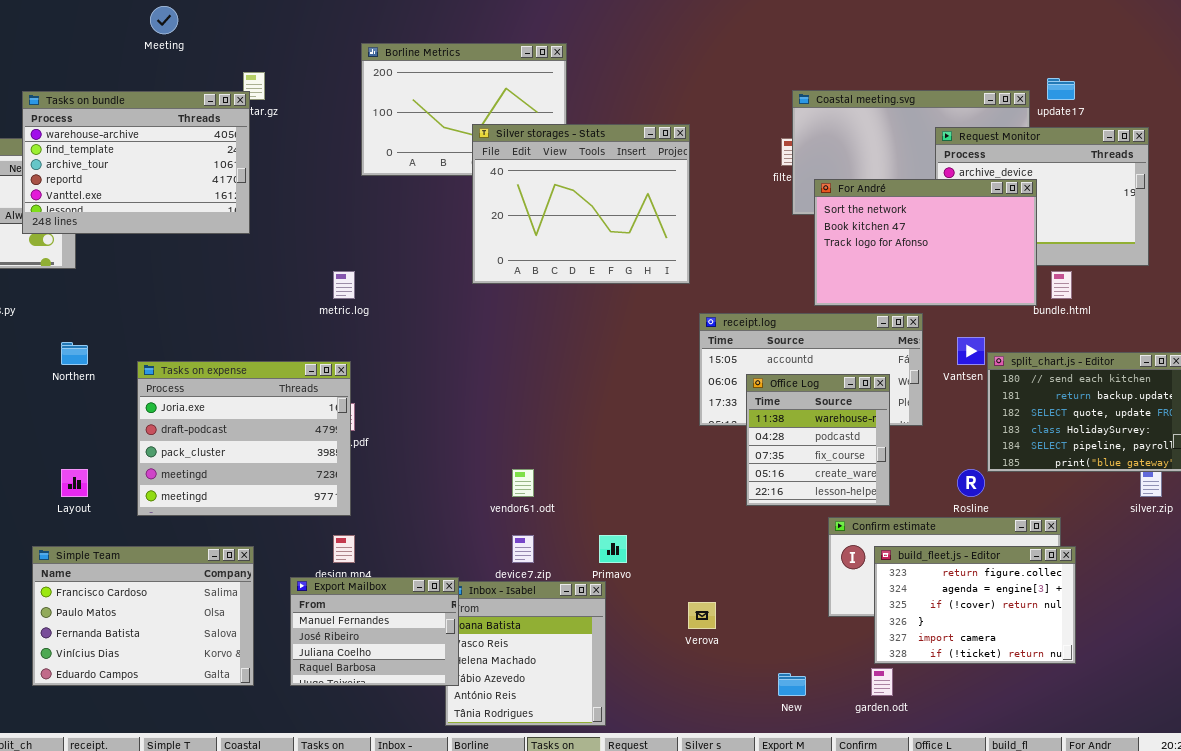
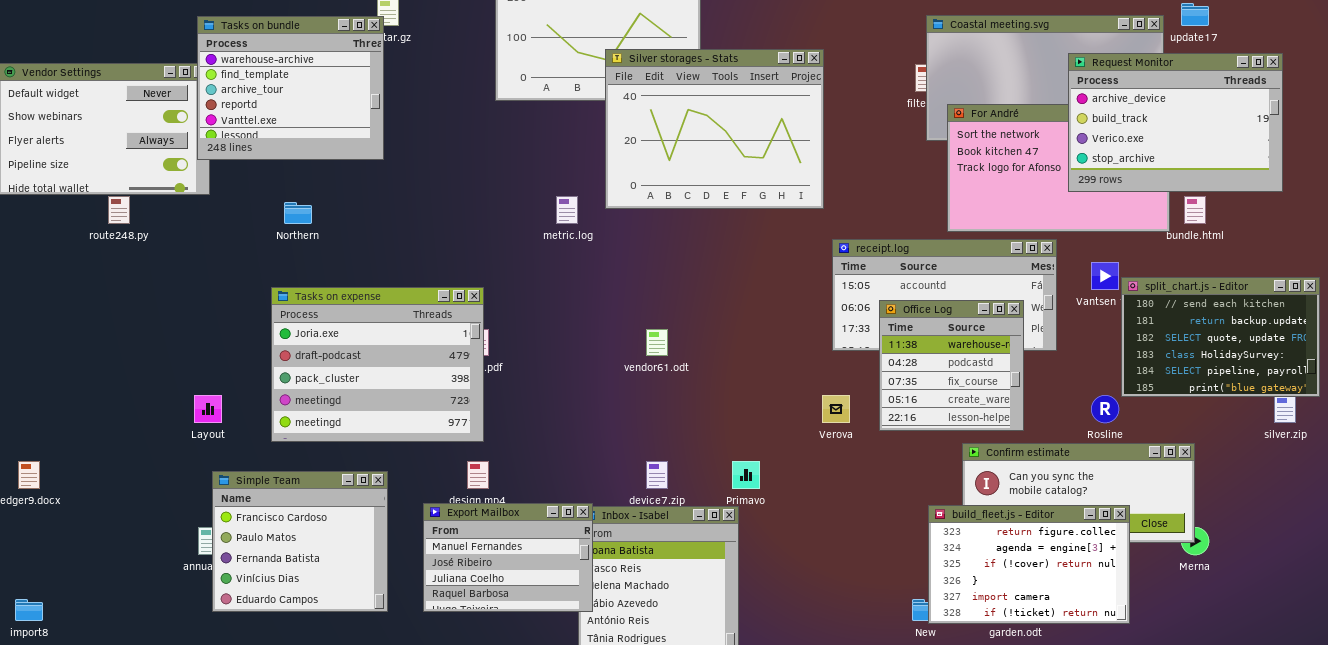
Tasks on bundle: [22,91,250,234] -> [197,16,384,160], resized
Request Monitor: [935,127,1149,266] -> [1068,53,1283,192], raised
metric.log: [333,271,355,299] -> [556,196,578,224], moved
Northern: [61,342,88,365] -> [284,202,312,224], moved
vendor61.odt: [512,469,534,497] -> [646,329,668,356], moved
Simple Team: [32,546,254,686] -> [212,471,388,612], resized
build_fleet.js - Editor: [874,546,1076,664] -> [928,505,1130,624], moved
Verova: [688,602,716,629] -> [822,395,850,423], moved

